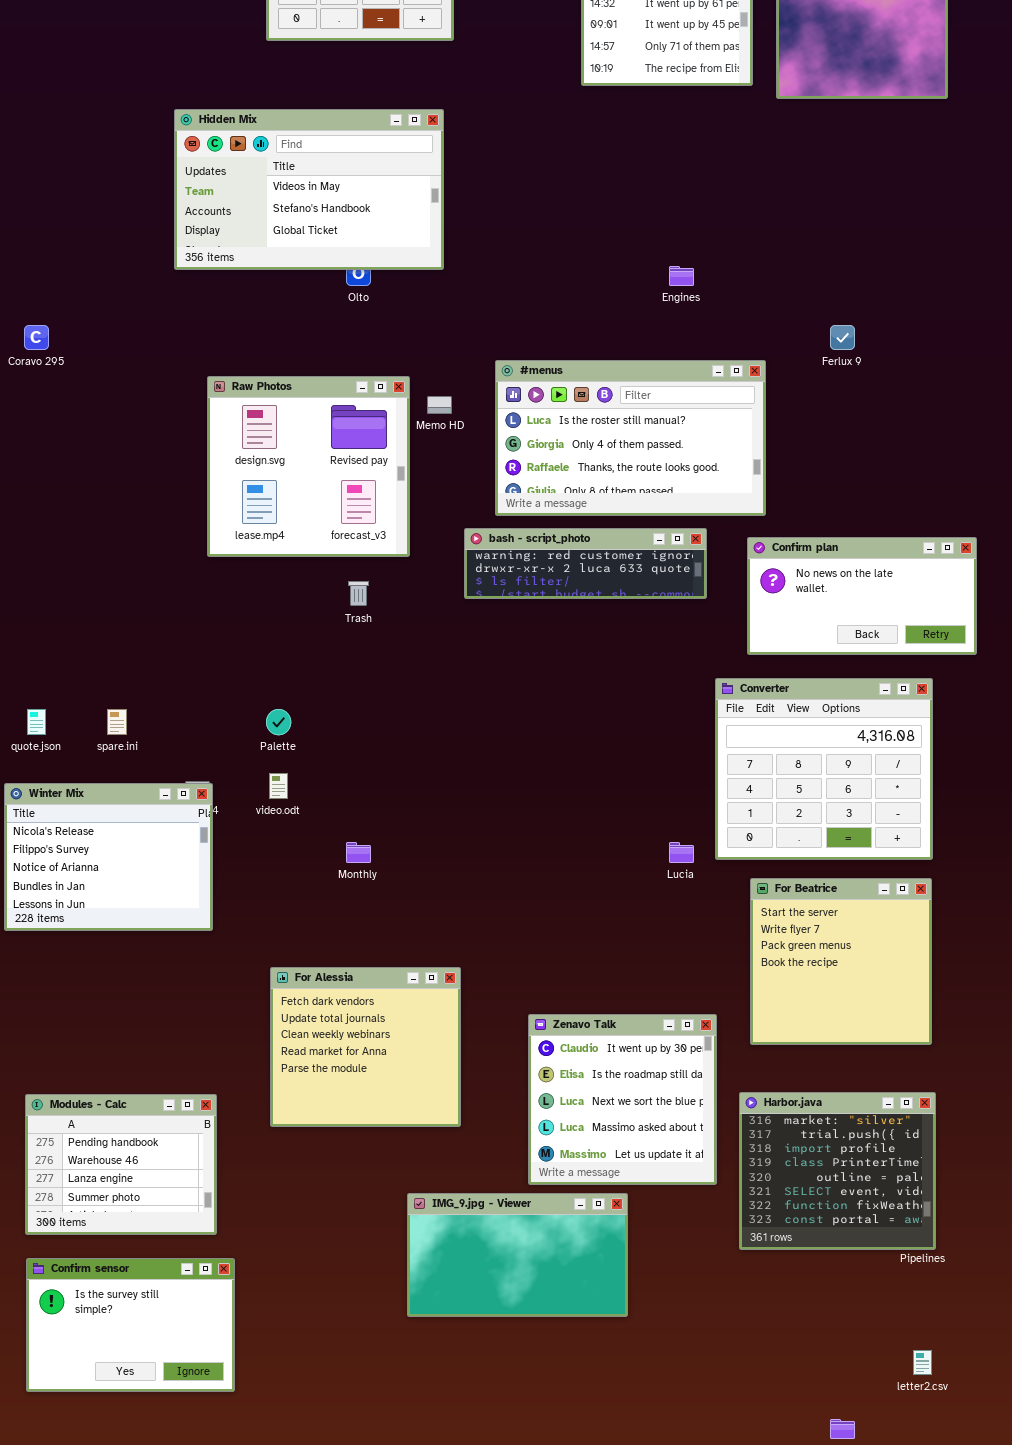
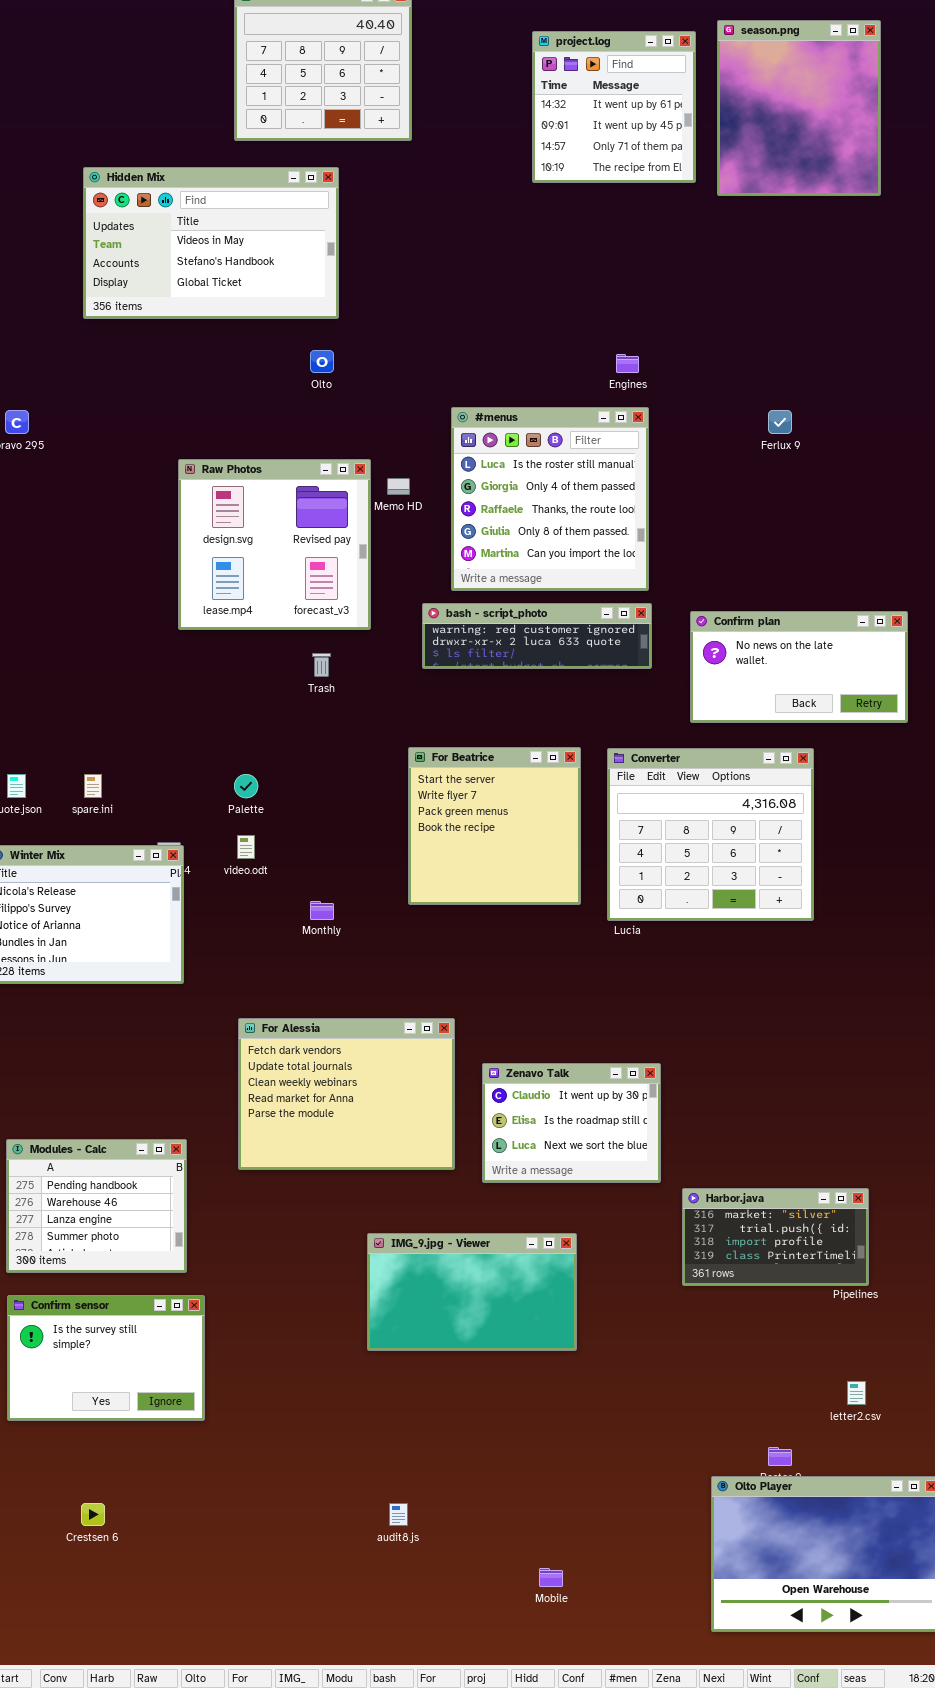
Hidden Mix: [174,109,444,270] -> [83,167,339,319], moved
#menus: [495,360,766,516] -> [451,407,649,591], resized
Converter: [715,678,933,860] -> [607,748,814,921], moved
For Beatrice: [750,878,932,1045] -> [408,747,581,905], moved
For Alessia: [270,967,461,1127] -> [238,1018,455,1170], resized
Zenavo Talk: [528,1014,717,1185] -> [482,1063,661,1183], resized
Harbor.java: [739,1092,936,1250] -> [682,1188,869,1286], resized

